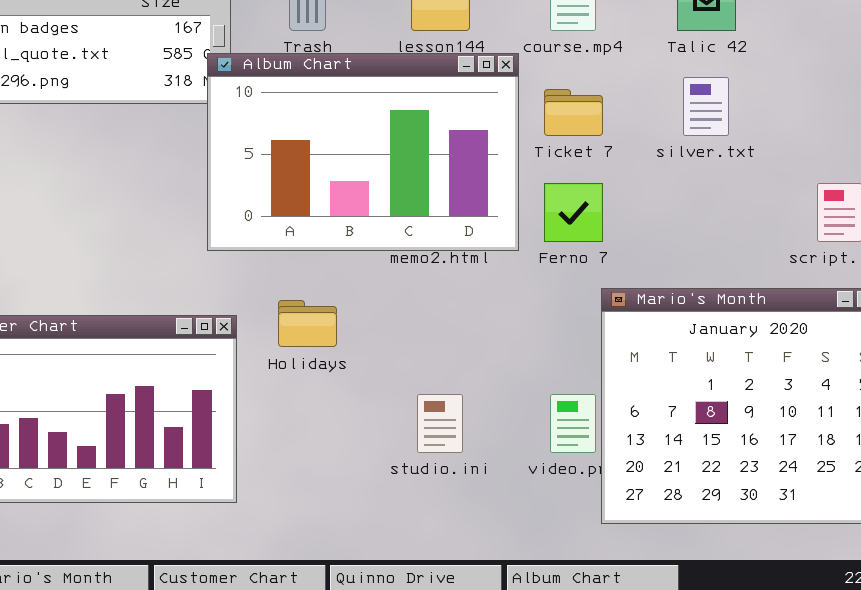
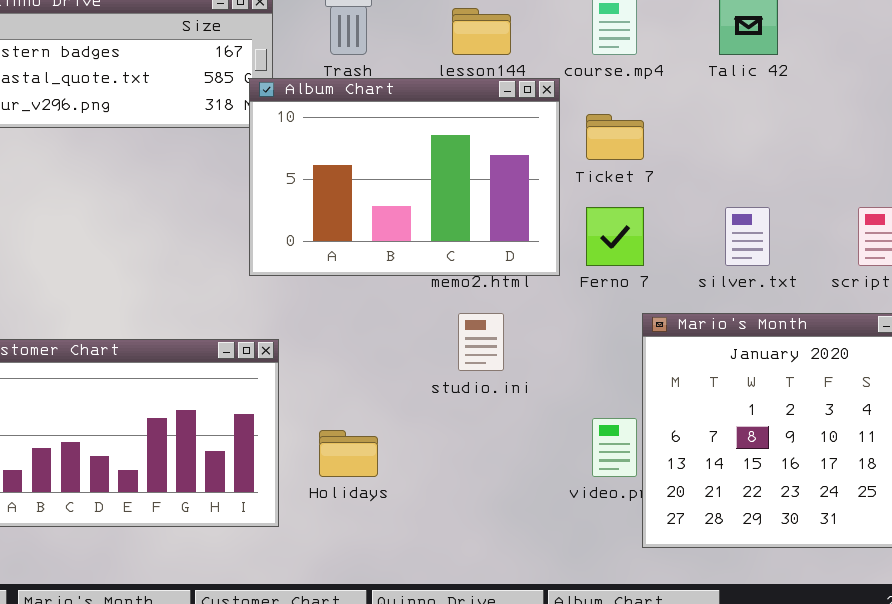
silver.txt: [683,77,729,136] -> [725,207,770,266], moved
Holidays: [278,300,337,347] -> [319,430,378,477], moved
studio.ini: [417,394,463,453] -> [458,313,504,371], moved

